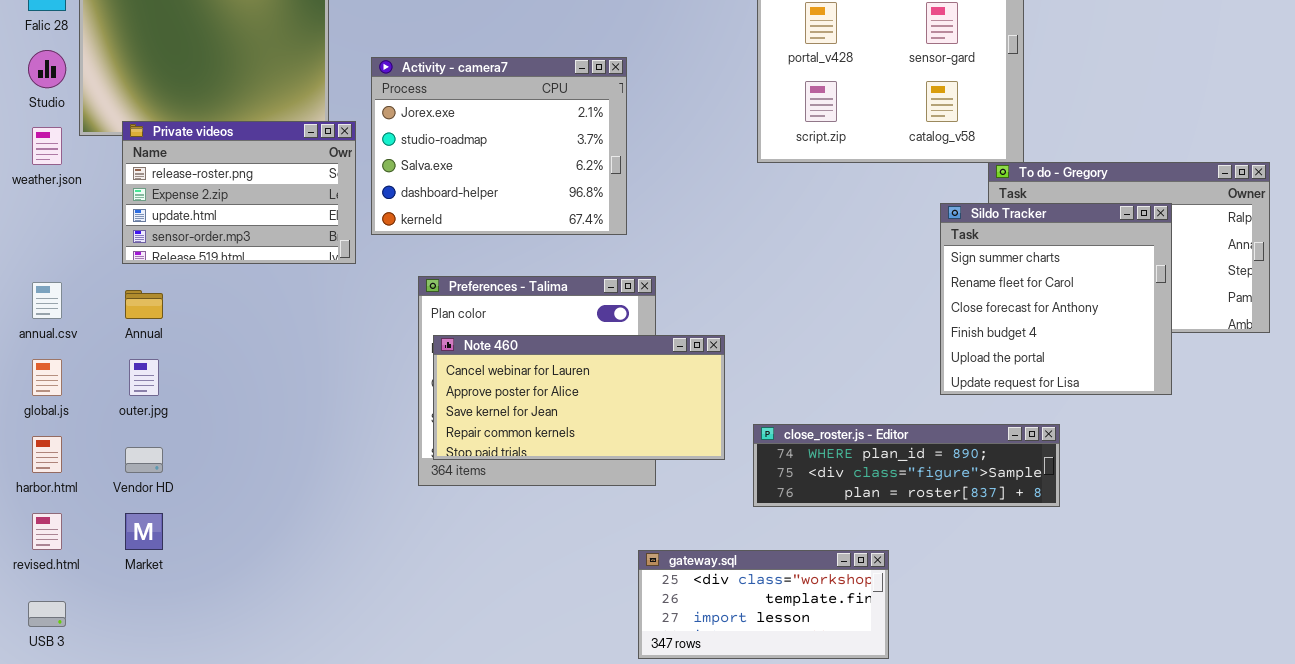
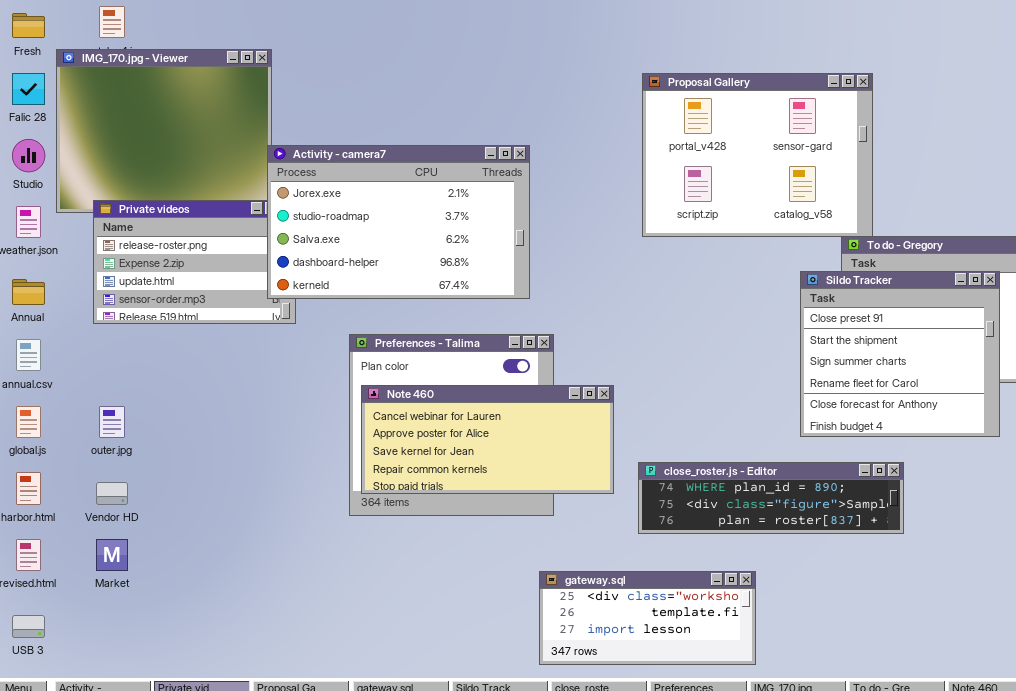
Activity - camera7: [371,57,627,235] -> [267,145,530,299], resized
Sildo Tracker: [940,203,1172,395] -> [800,271,1000,437], scrolled up 2 rows
Annual: [125,290,163,319] -> [12,279,45,305], moved

